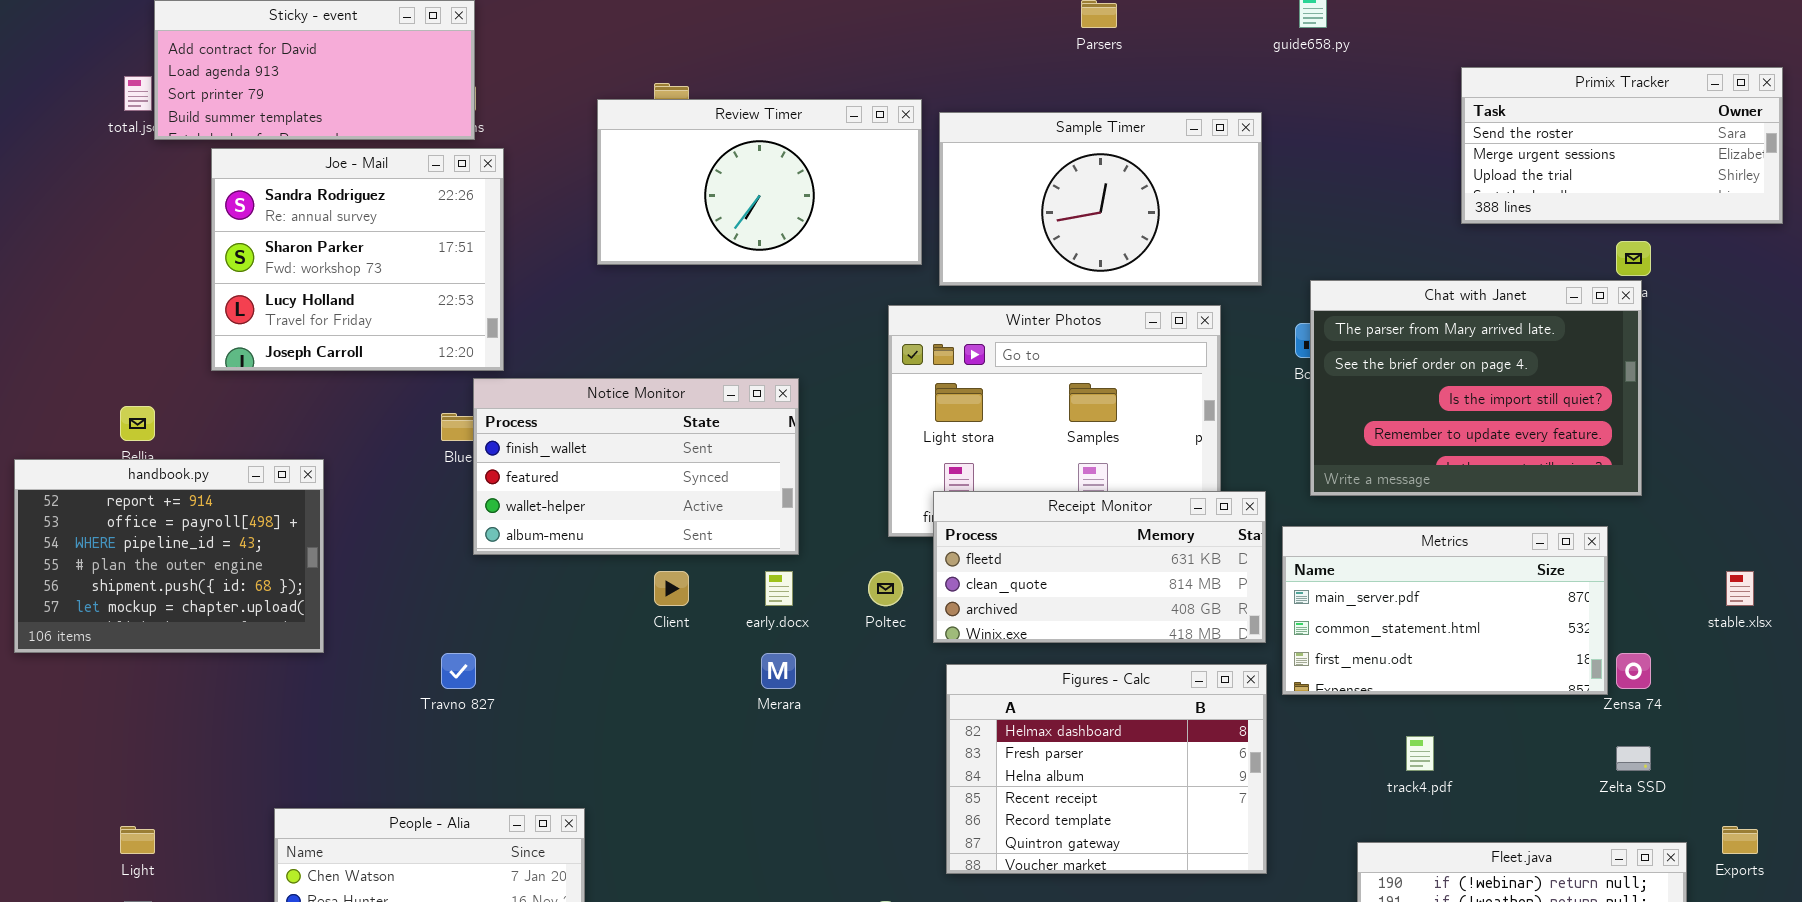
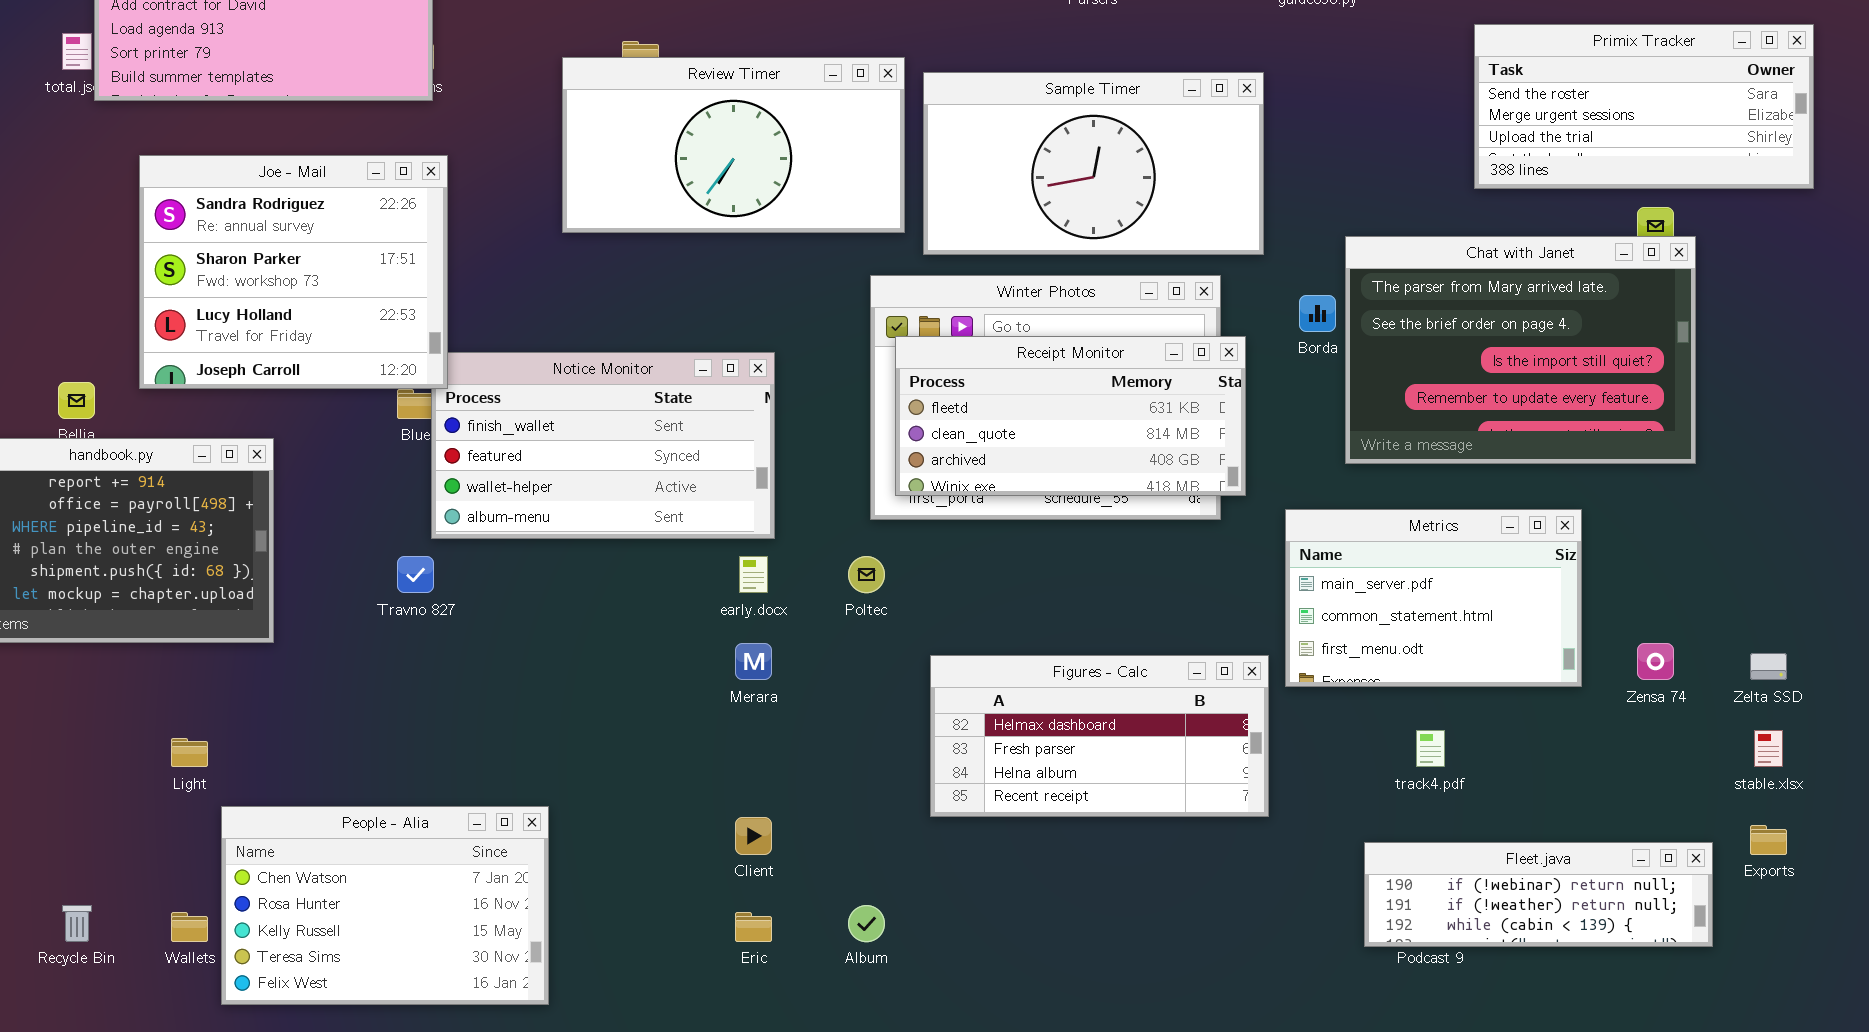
Joe - Mail: [211,148,504,371] -> [139,155,448,389], moved
Chat with Janet: [1310,280,1642,496] -> [1345,236,1696,464], moved
Receipt Monitor: [933,491,1266,643] -> [895,336,1246,496], moved
Metrics: [1282,526,1608,695] -> [1285,509,1582,687], resized
Client: [654,571,689,606] -> [735,817,772,855], moved
stable.xlsx: [1726,571,1754,606] -> [1754,730,1783,767], moved
Travno 827: [441,653,476,689] -> [397,556,434,593], moved
Figures - Calc: [946,664,1267,874] -> [930,655,1269,817], resized
Zelta SSD: [1616,746,1651,771] -> [1750,653,1787,680], moved
Light: [120,826,155,854] -> [171,738,208,767], moved

